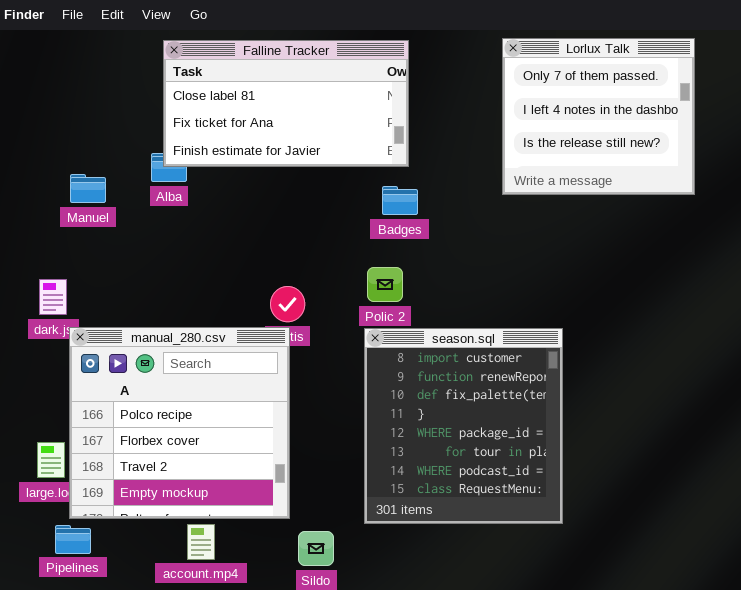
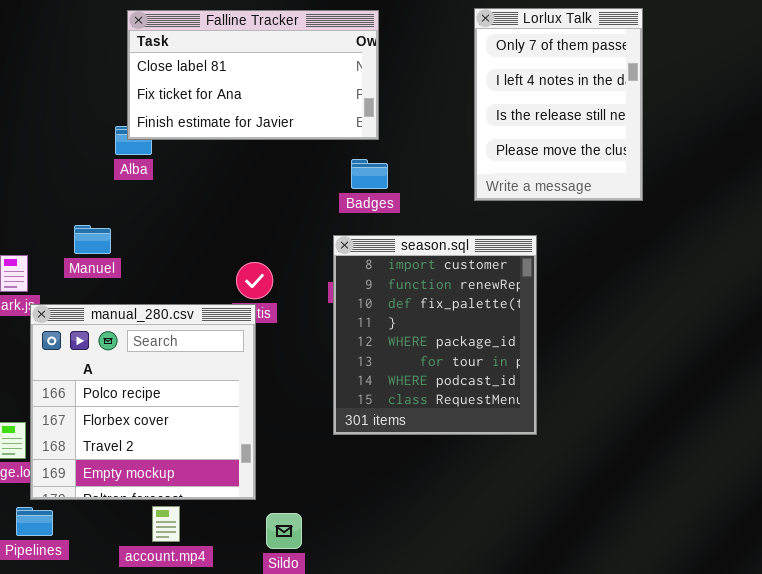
Lorlux Talk: [502,38,695,195] -> [474,8,643,201], resized
Manuel: [70,174,106,203] -> [74,225,111,254], moved
season.sql: [364,328,563,524] -> [333,235,537,435], moved

